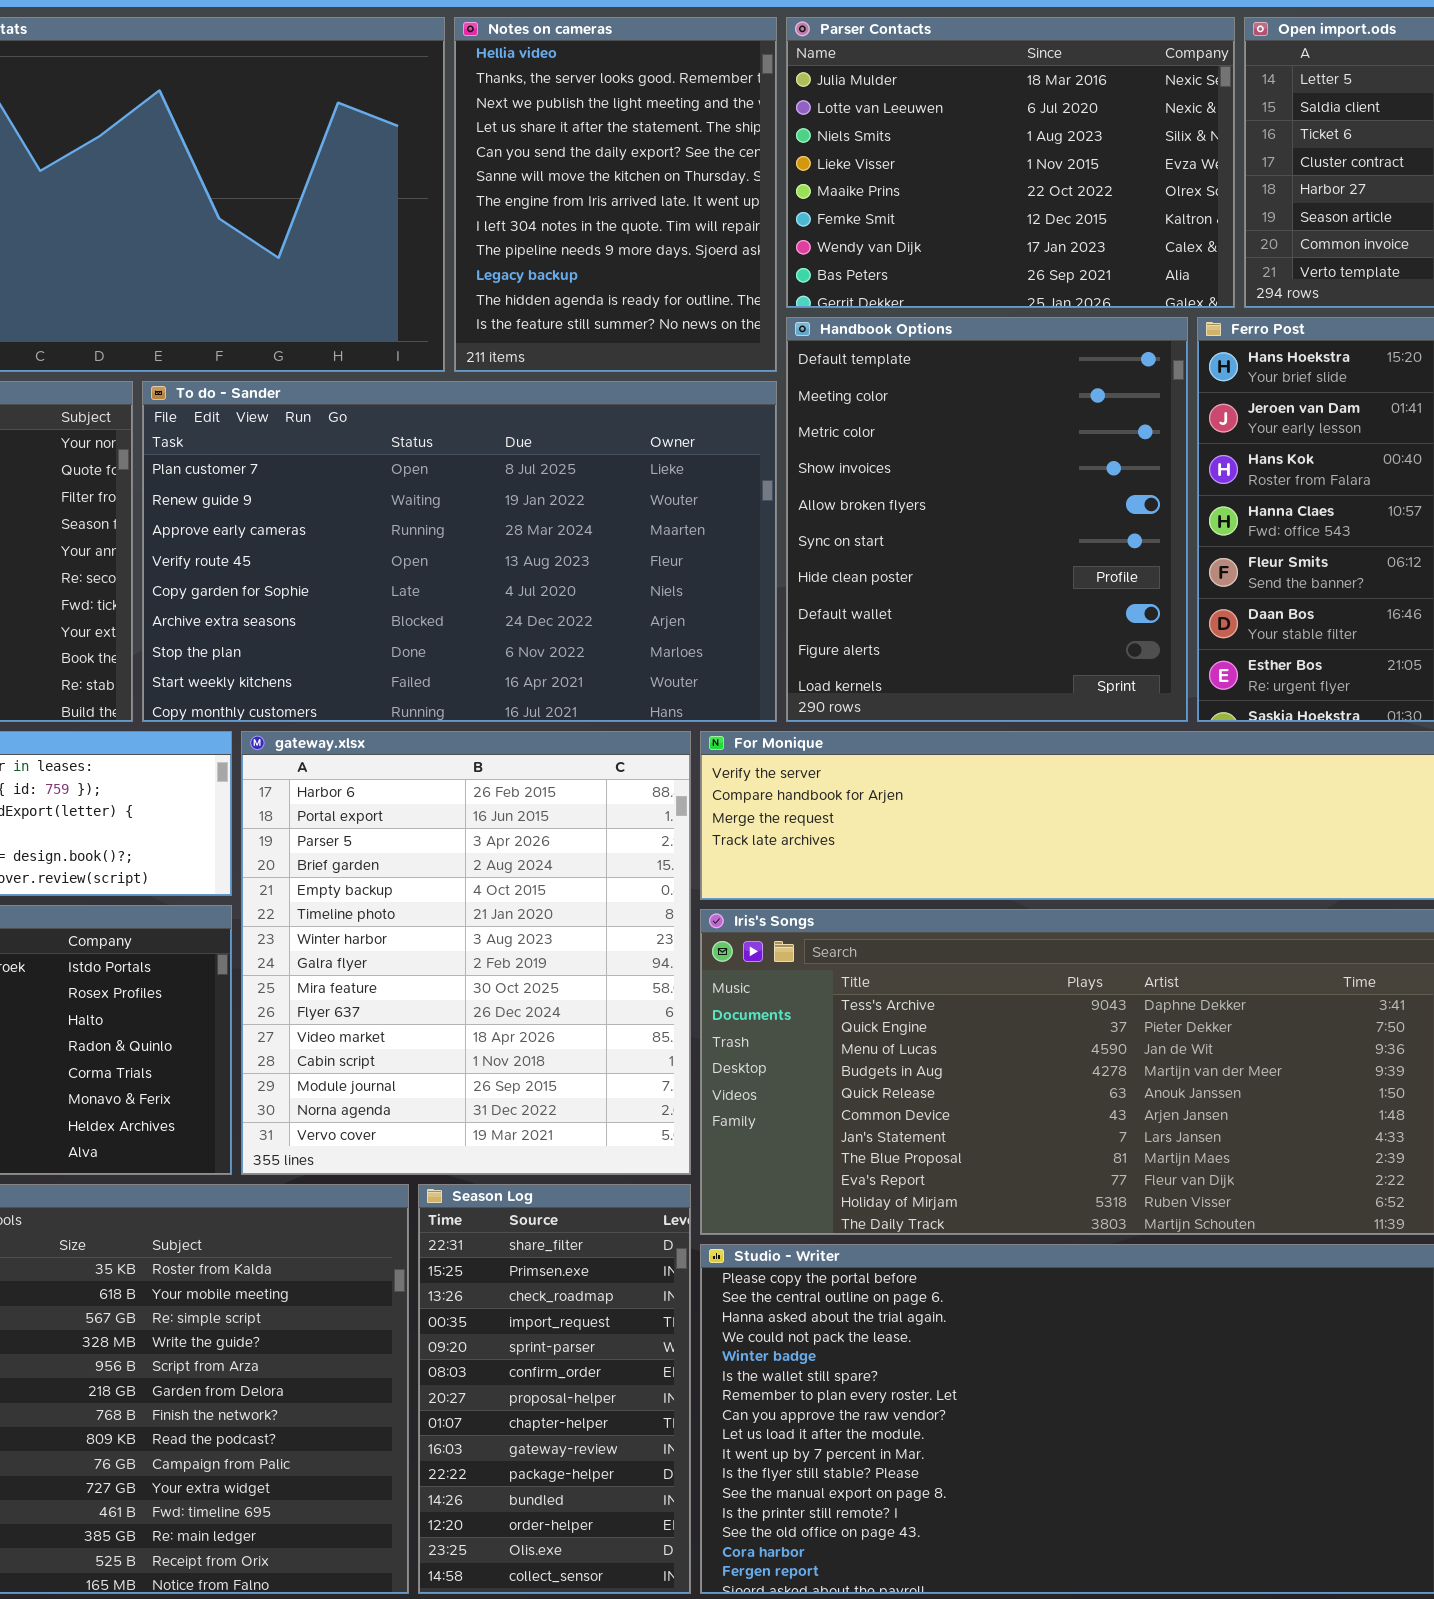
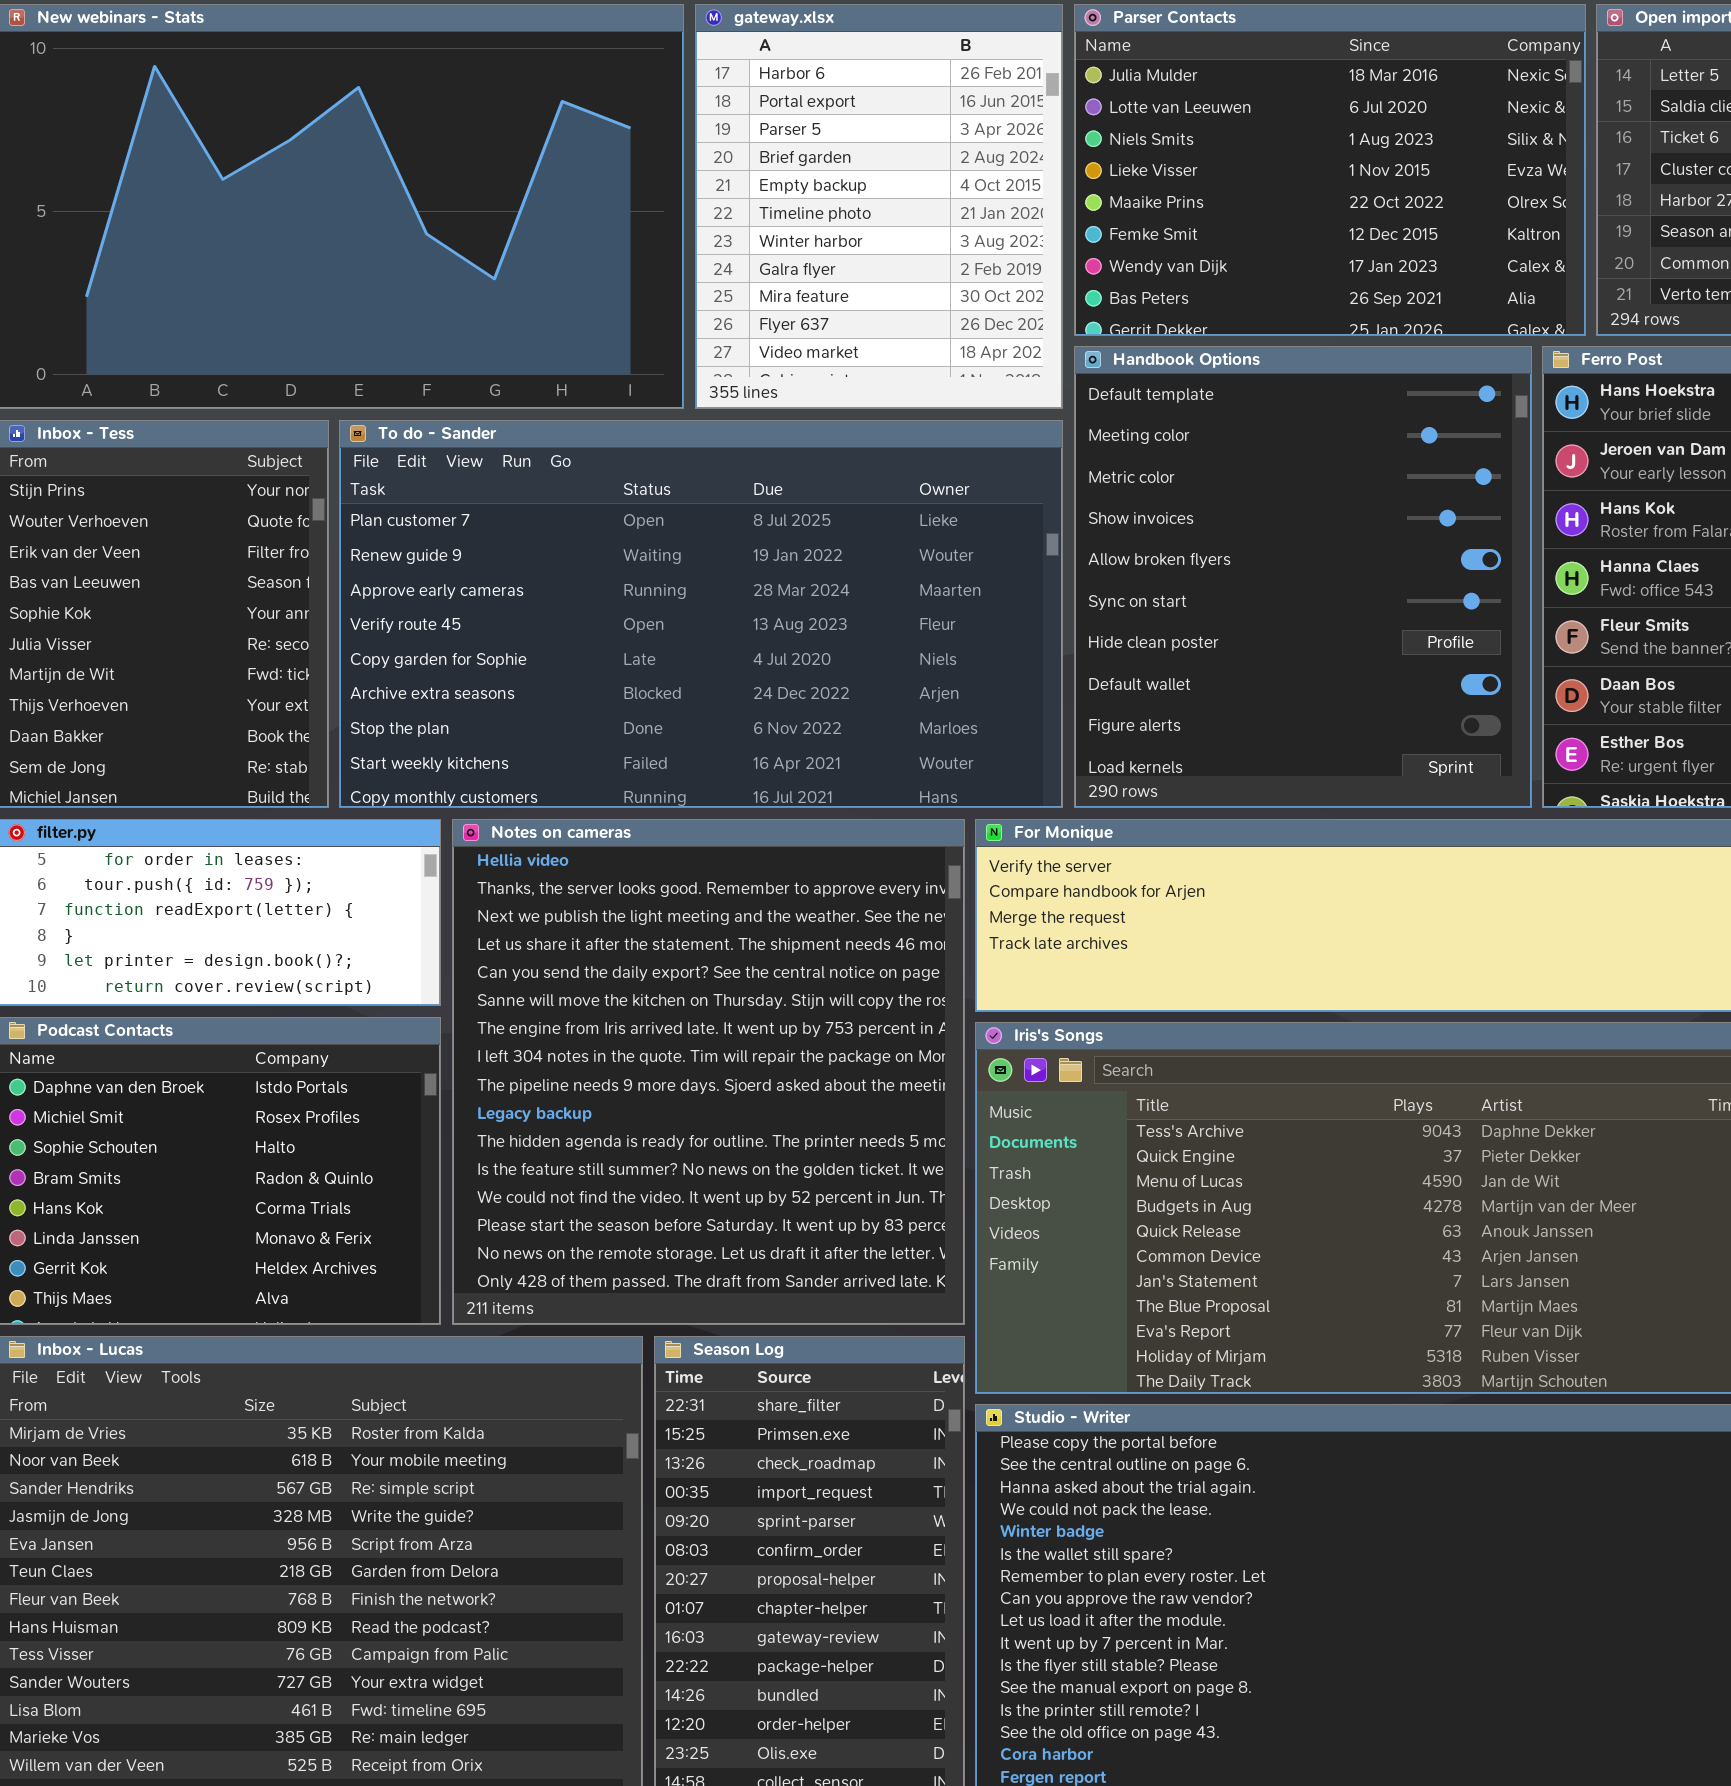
Notes on cameras: [454,17,777,372] -> [452,819,965,1325], moved, resized
gateway.xlsx: [241,731,691,1175] -> [695,4,1063,409], moved, resized

